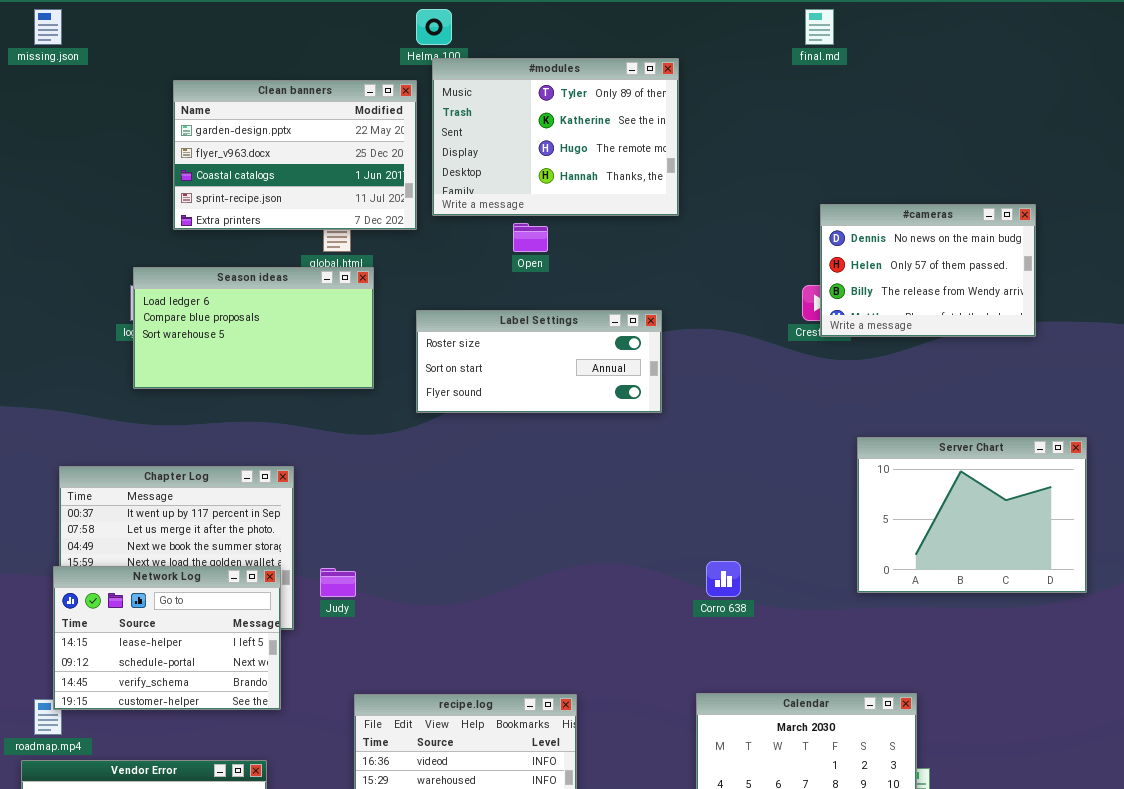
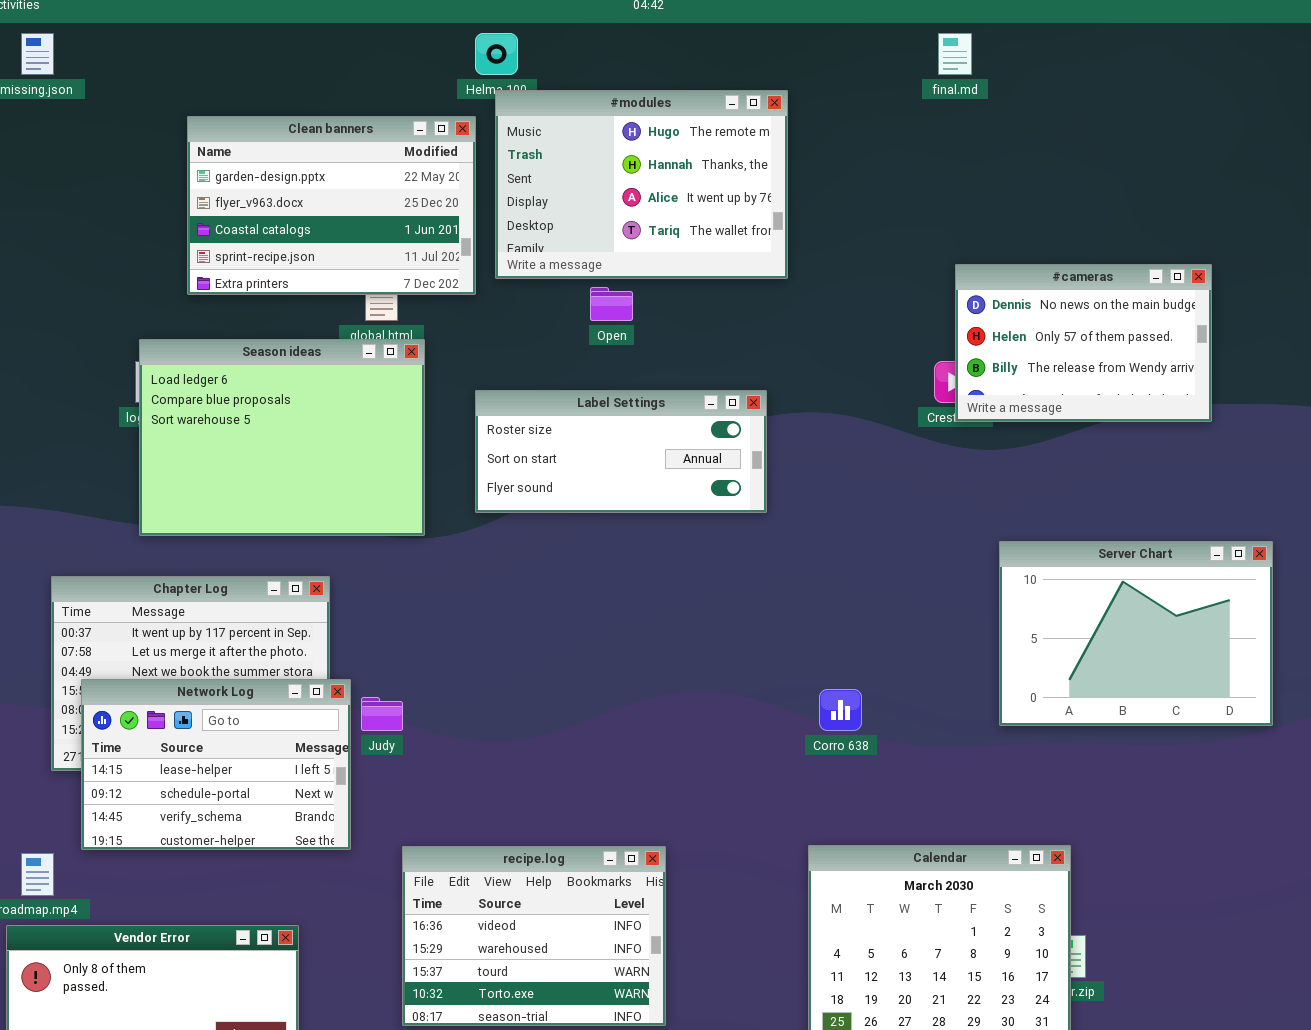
#modules: [432,58,679,216] -> [495,90,788,279], scrolled down 2 rows
Season ideas: [133,267,374,389] -> [139,339,425,536], resized
Network Log: [53,566,281,710] -> [81,679,351,850], moved

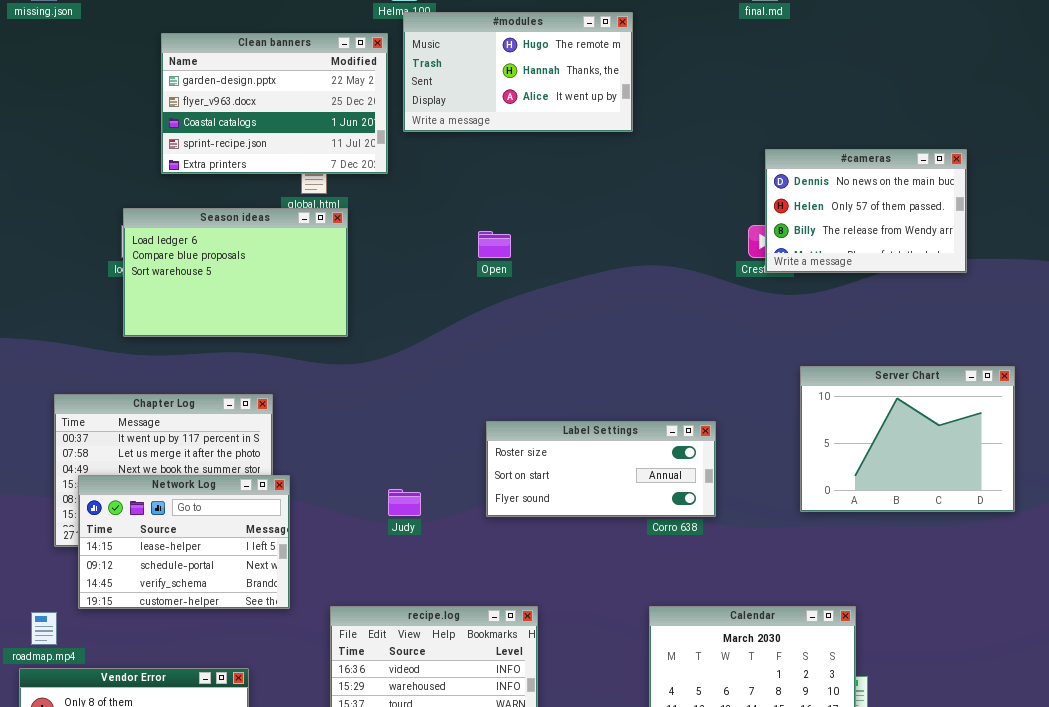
#modules: [495,90,788,279] -> [403,12,633,132], resized
Open: [590,287,633,321] -> [478,231,511,258], moved
Season ideas: [139,339,425,536] -> [123,208,348,337], resized
Label Settings: [475,390,767,513] -> [486,421,716,517], moved
Judy: [361,697,403,731] -> [388,489,421,516], moved

